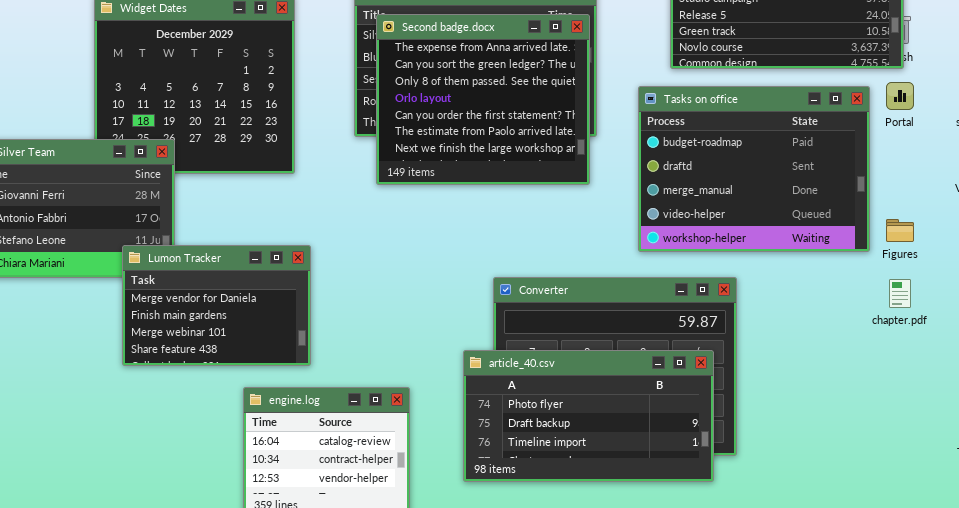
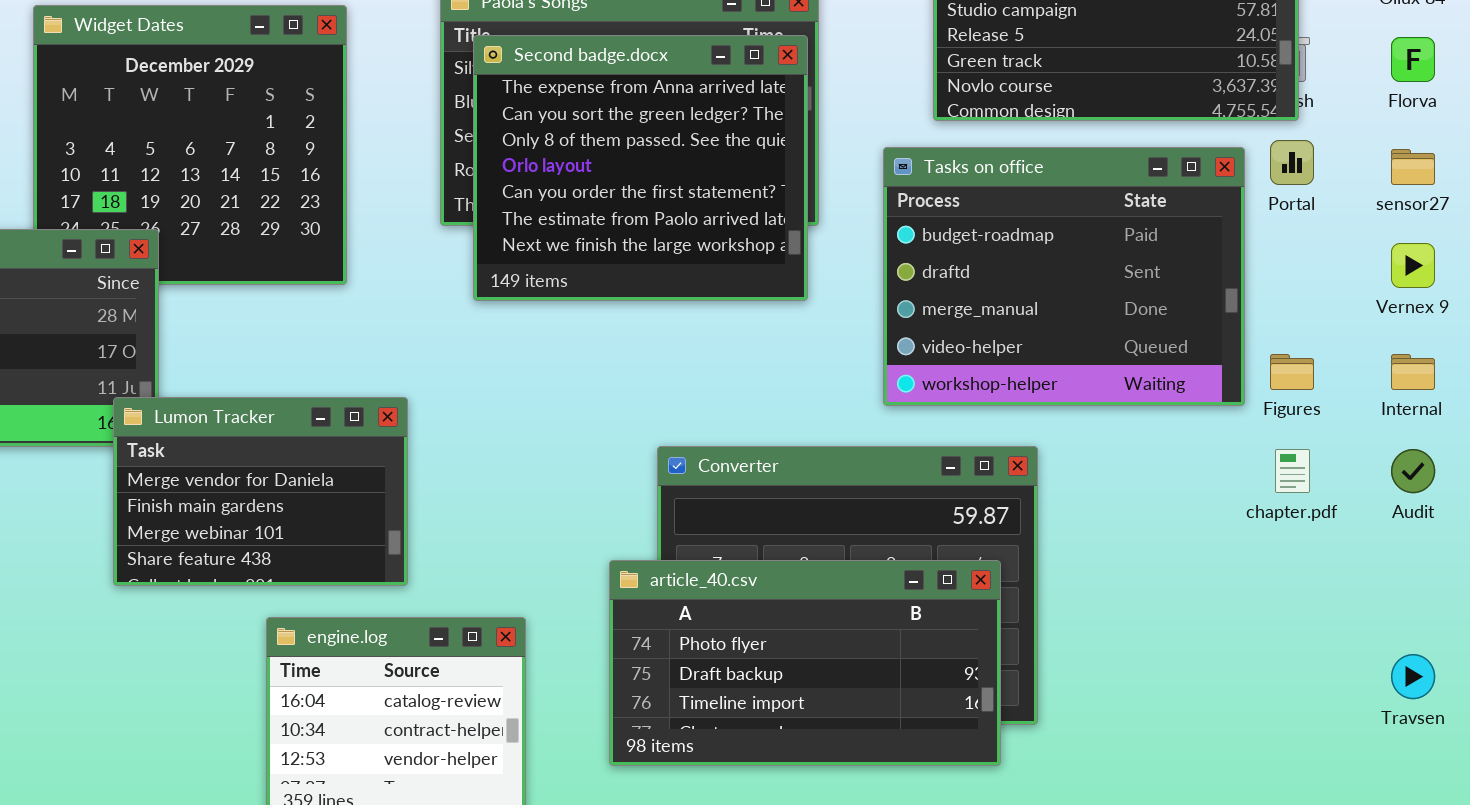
Lumon Tracker: [122,245,311,366] -> [113,397,408,586], moved

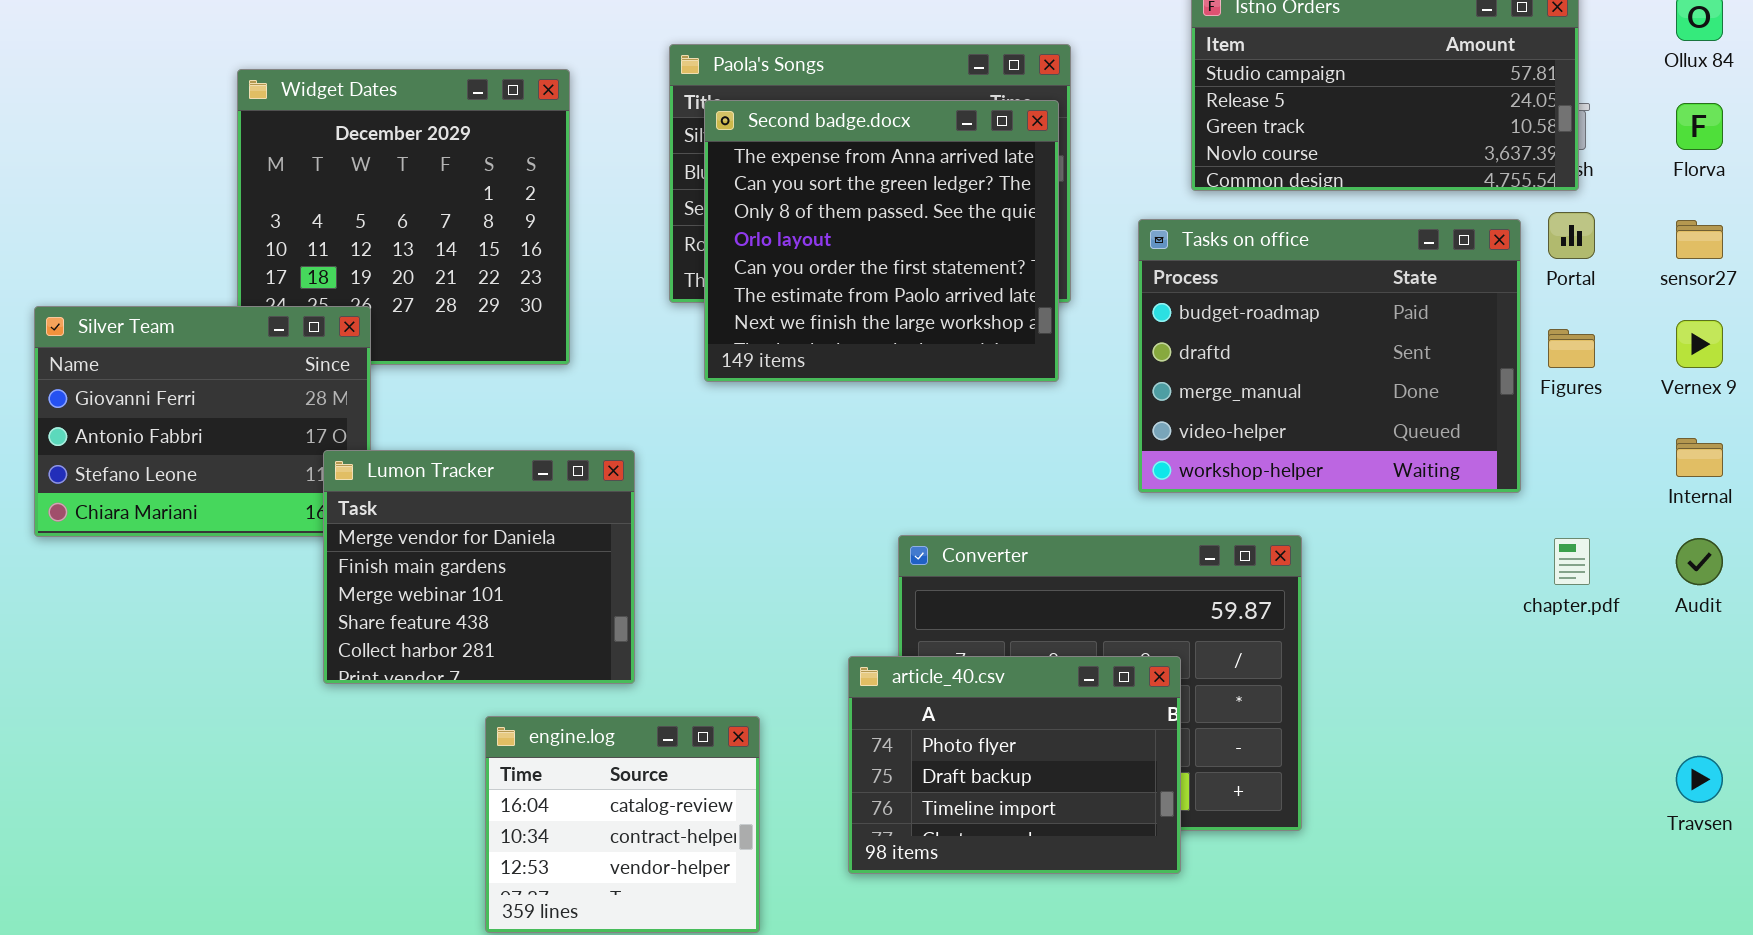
Figures: [1270,354,1314,390] -> [1548,329,1595,368], moved
Lumon Tracker: [113,397,408,586] -> [323,450,635,684], resized
article_40.csv: [609,560,1001,766] -> [848,656,1181,874], resized

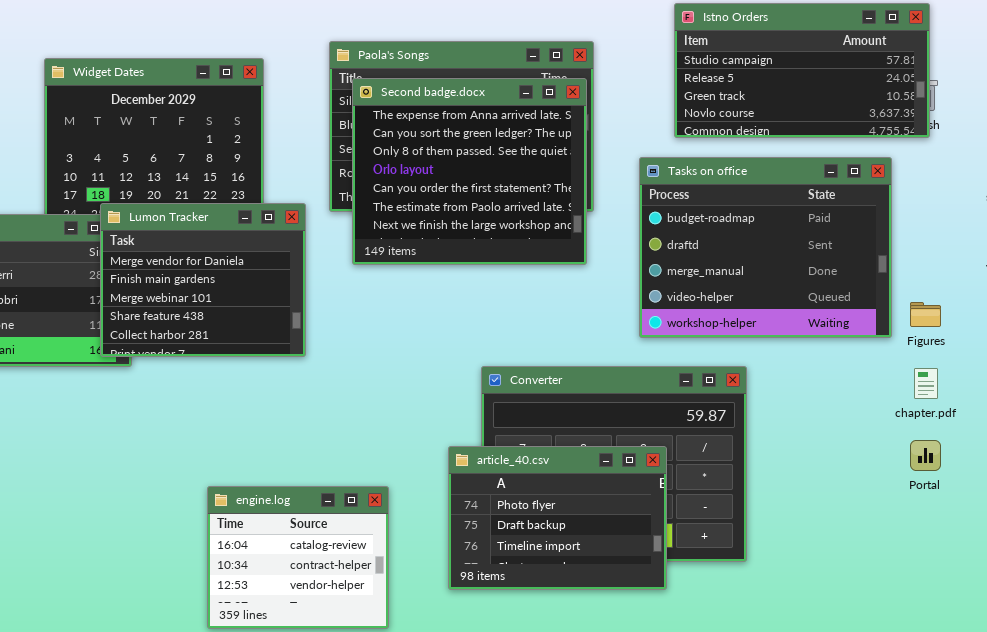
Portal: [1548,212,1595,259] -> [910,440,941,471], moved
Figures: [1548,329,1595,368] -> [910,302,941,327], moved
Lumon Tracker: [323,450,635,684] -> [100,203,306,357], moved

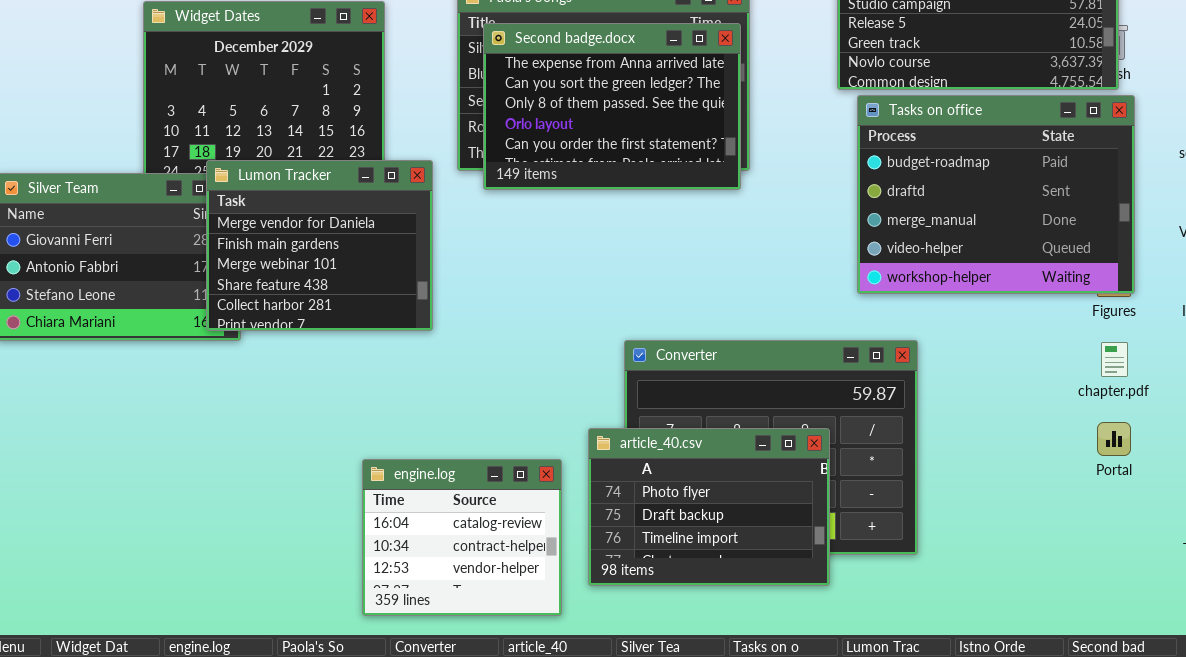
Second badge.docx: [352,78,587,265] -> [483,23,741,190], resized
Tasks on office: [639,157,892,338] -> [857,95,1135,294], moved
engine.log: [207,486,389,629] -> [362,459,562,616], moved

